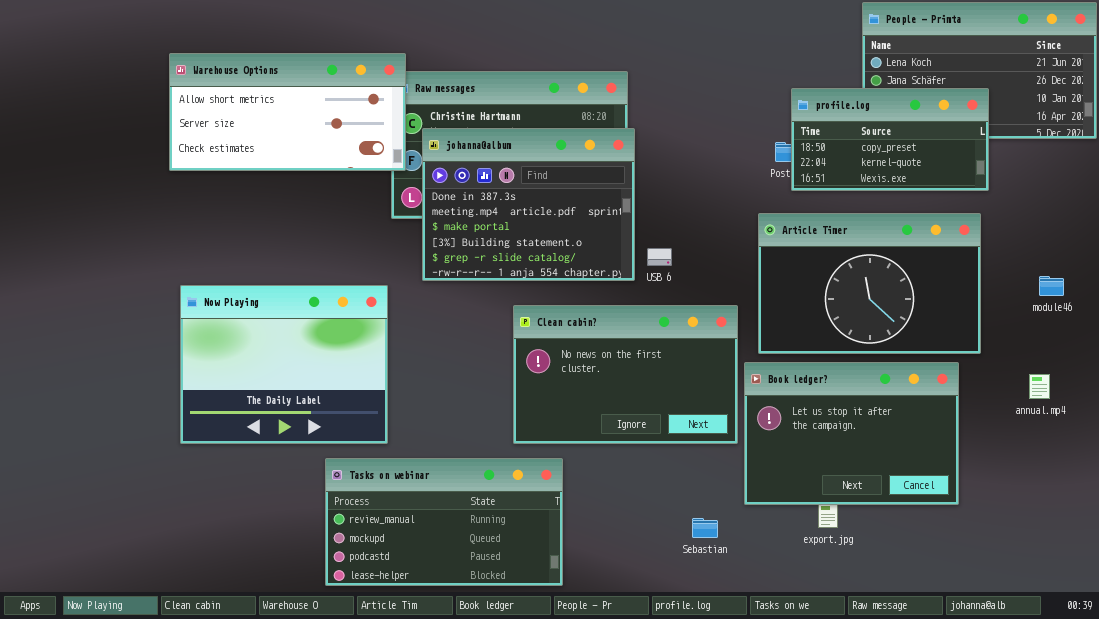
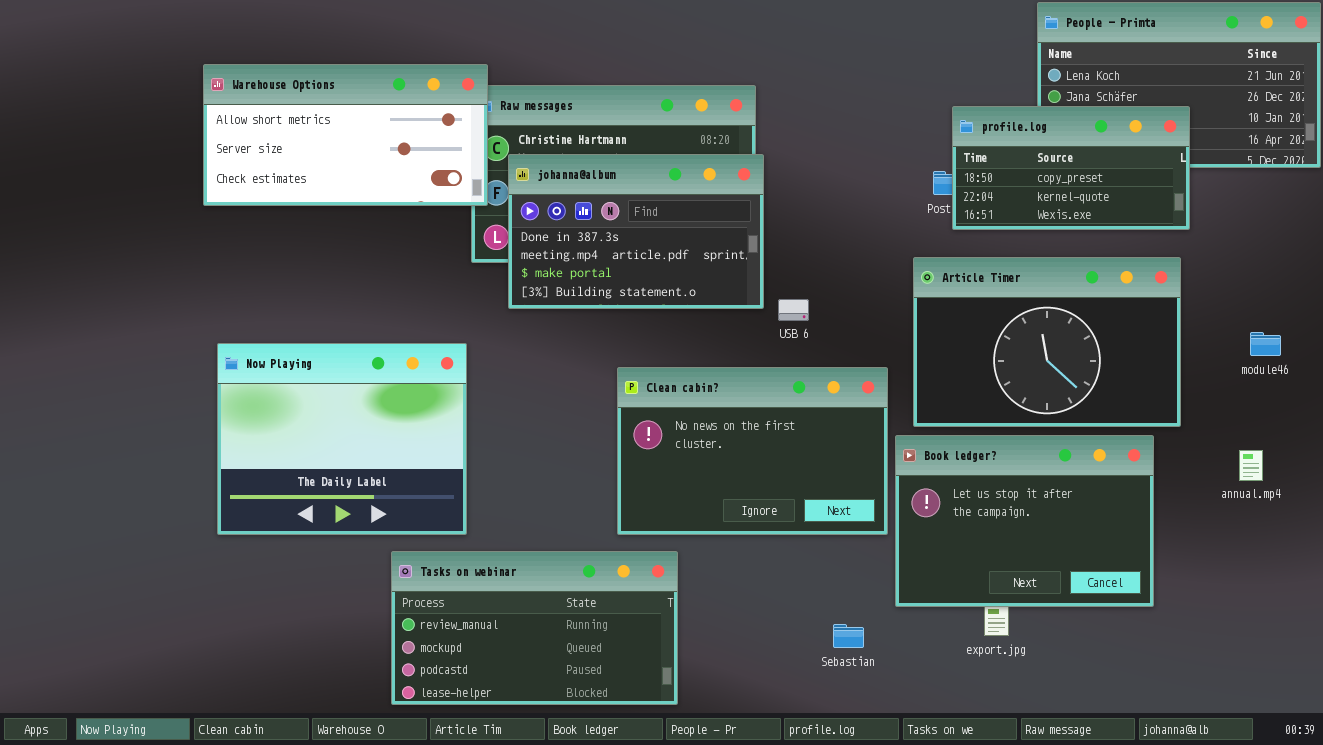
johanna@album: [422,128,635,281] -> [508,154,764,309], resized

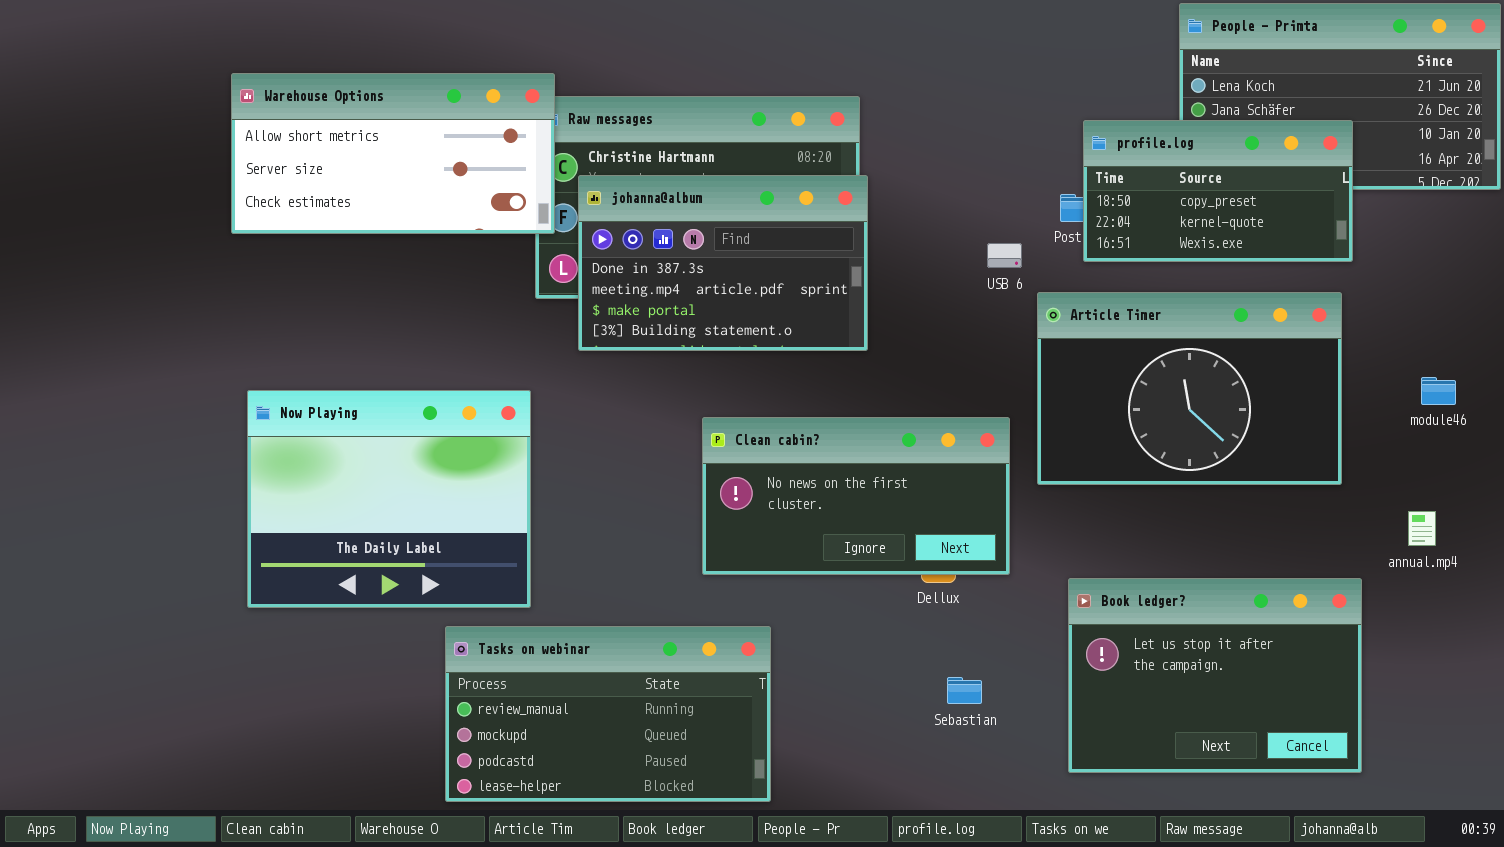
USB 6: [778,299,809,321] -> [987,243,1022,268], moved
Clean cabin?: [617,367,888,535] -> [702,417,1010,575], resized
Book ledger?: [895,435,1154,607] -> [1068,578,1362,773], moved
Sebastian: [833,624,864,648] -> [947,677,982,704], moved

